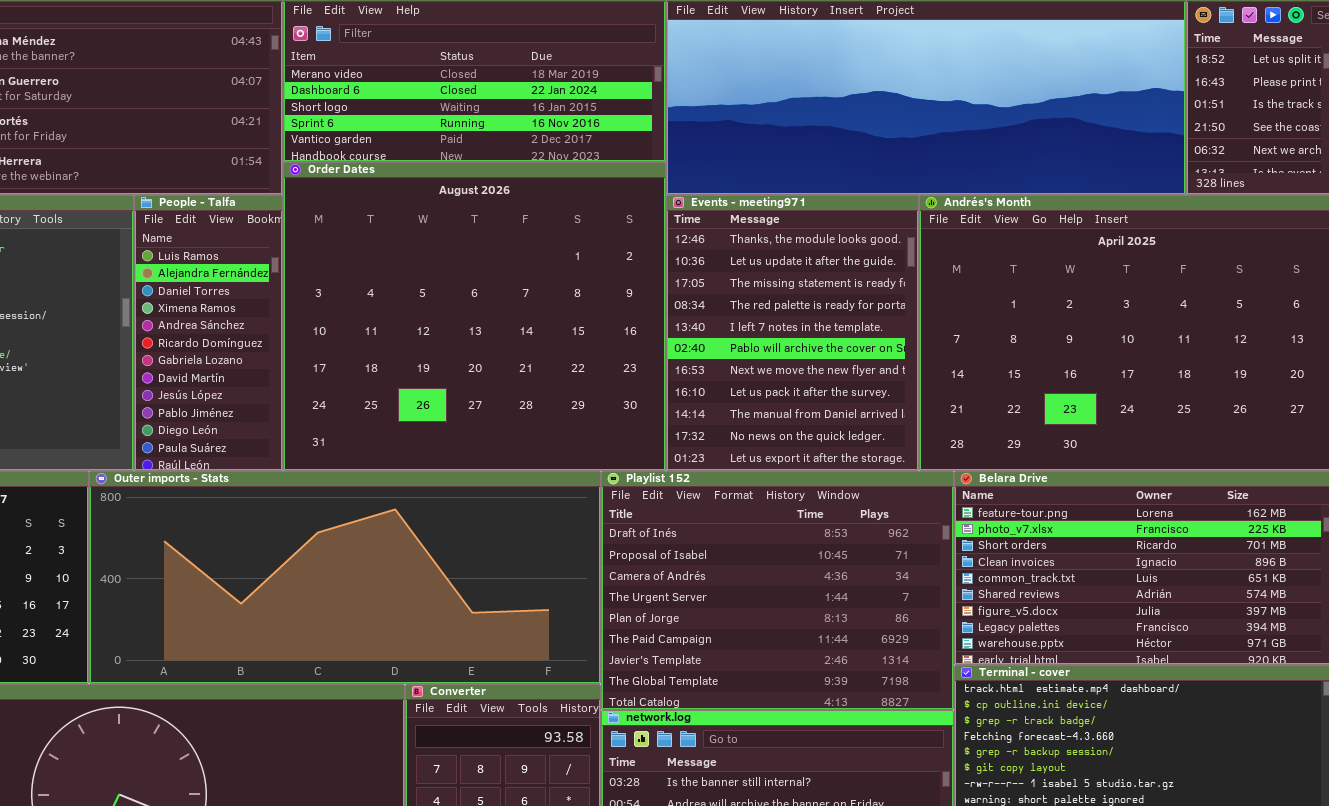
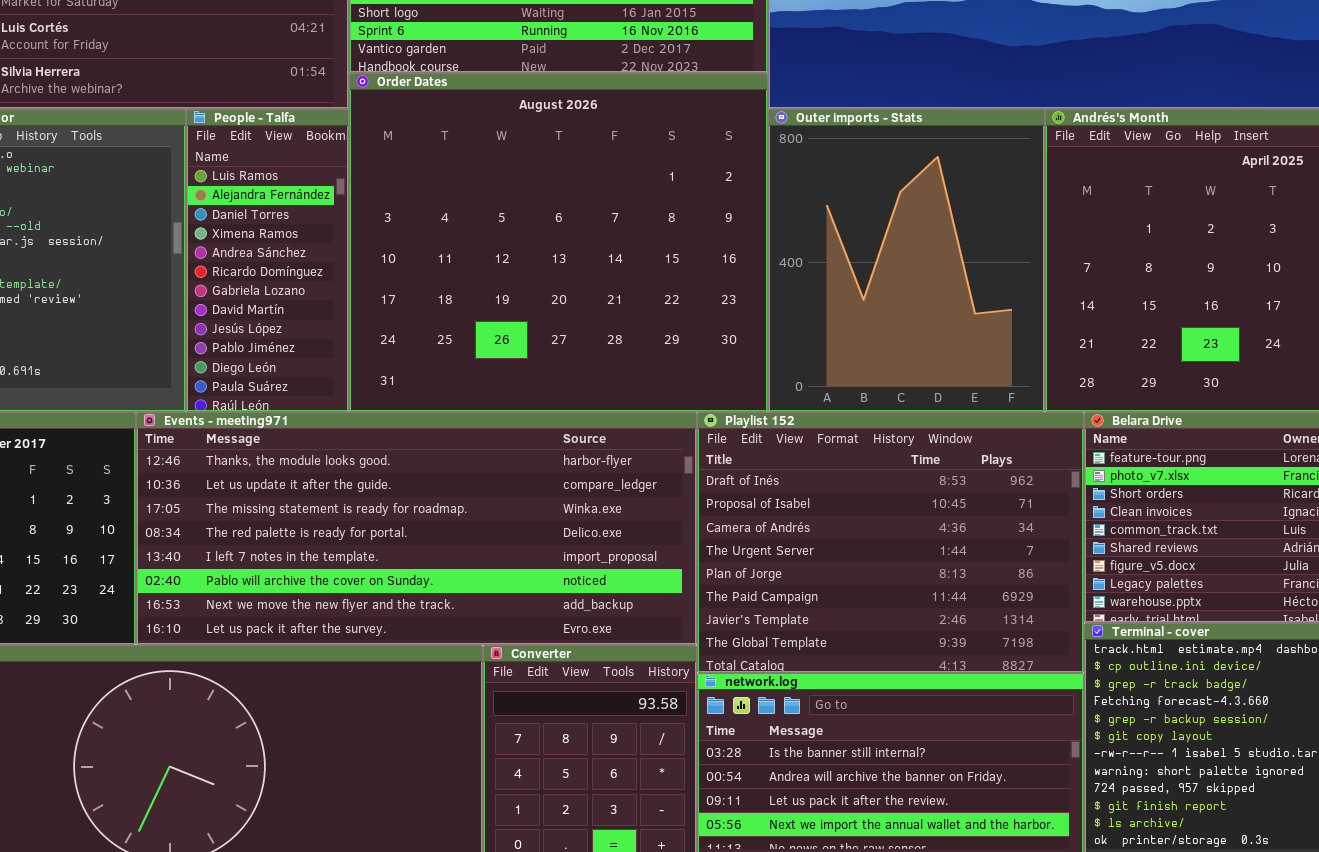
Events - meeting971: [666,195,919,471] -> [136,412,697,645], moved, resized
Outer imports - Stats: [89,471,601,684] -> [768,109,1045,412], moved, resized

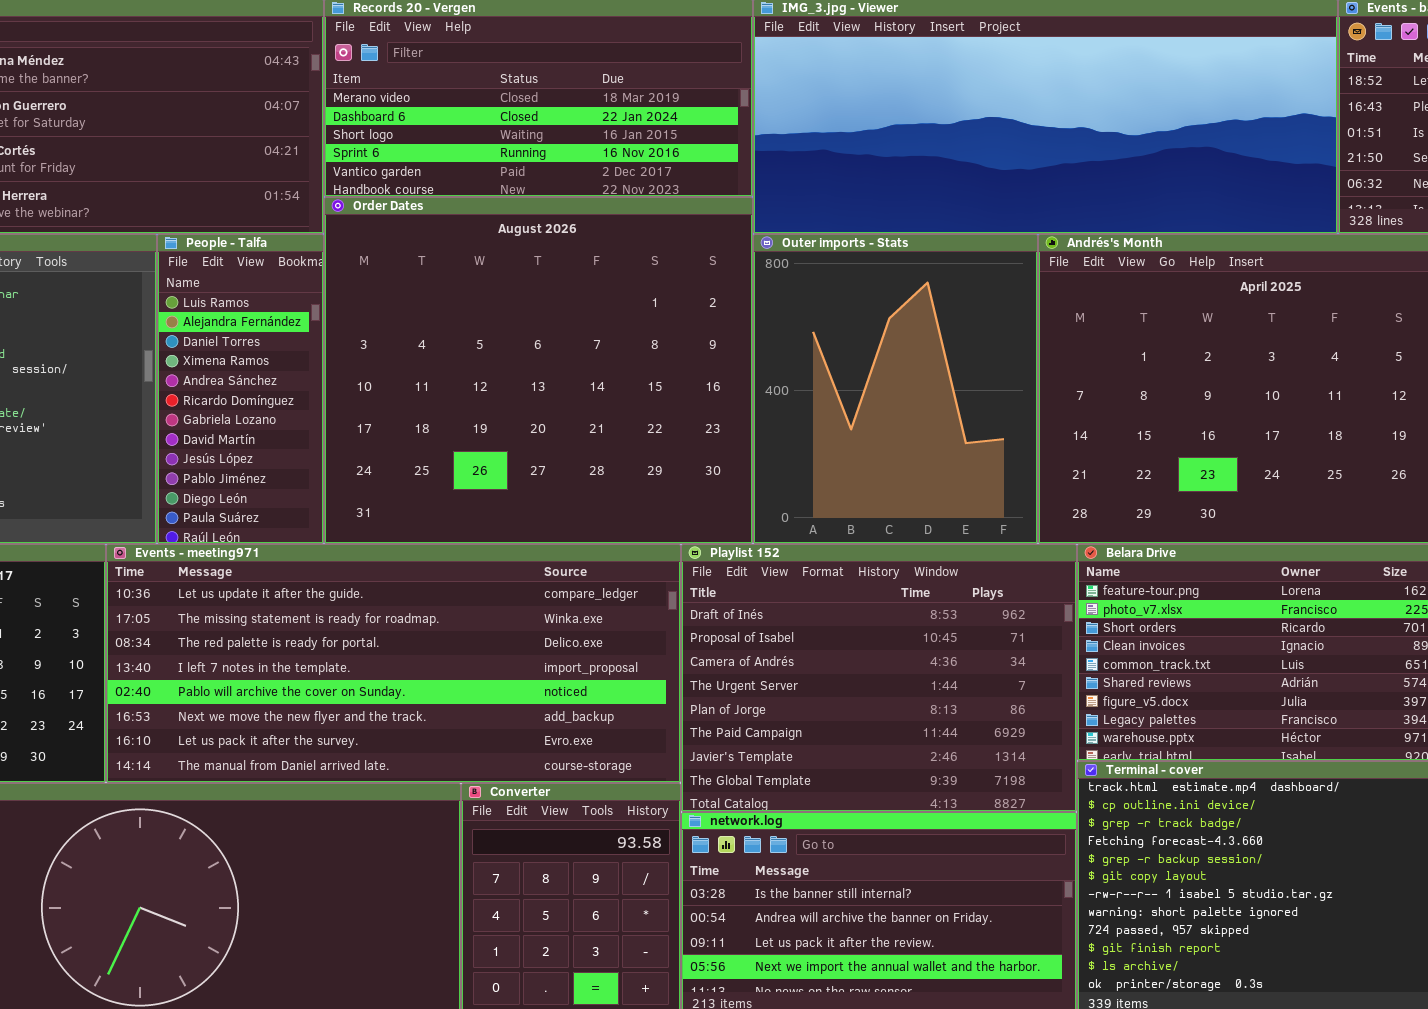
Events - meeting971: [136,412,697,645] -> [106,544,681,783], scrolled down 1 row

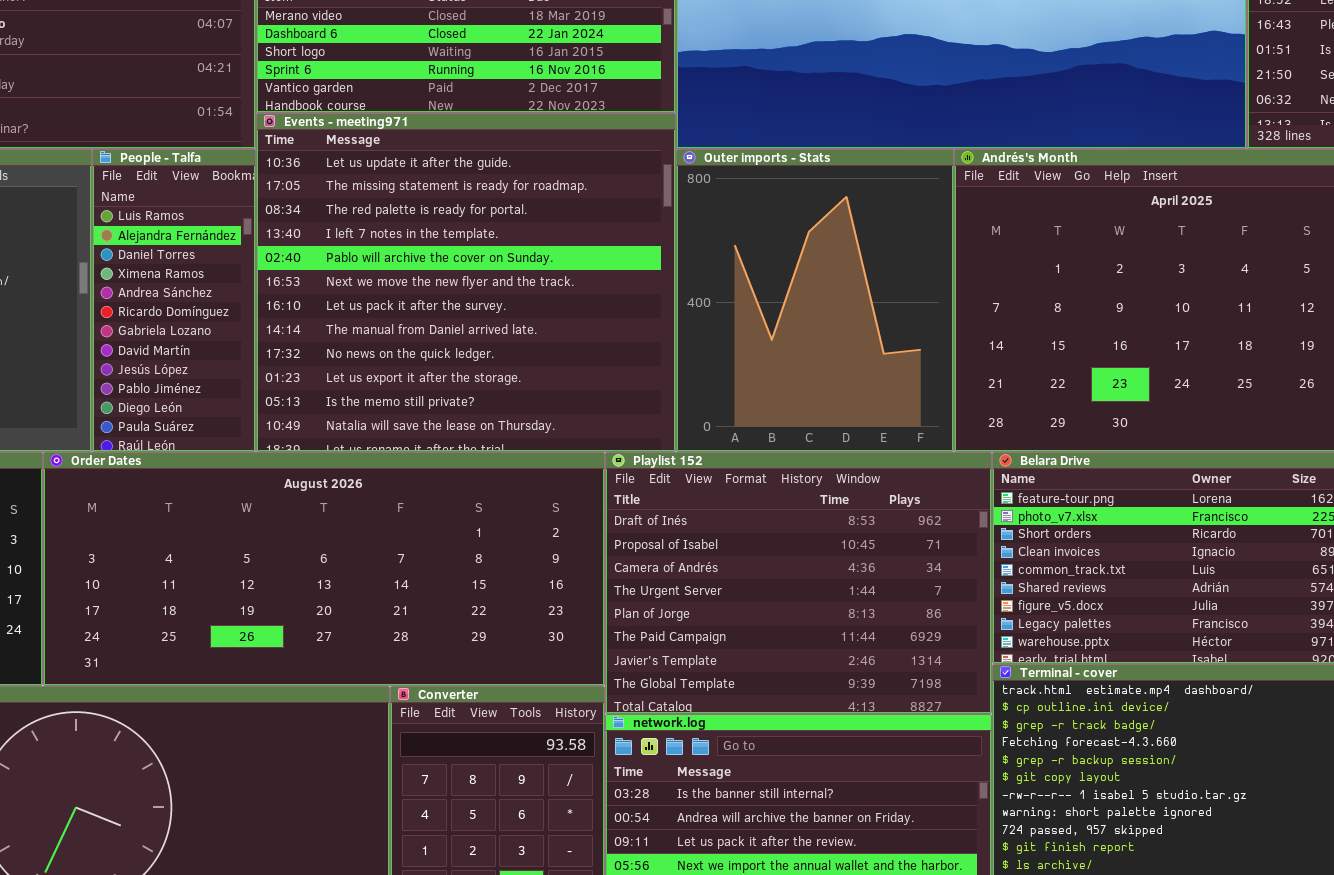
Order Dates: [324,197,753,544] -> [43,452,605,686], moved, resized
Events - meeting971: [106,544,681,783] -> [256,113,676,452], moved, resized

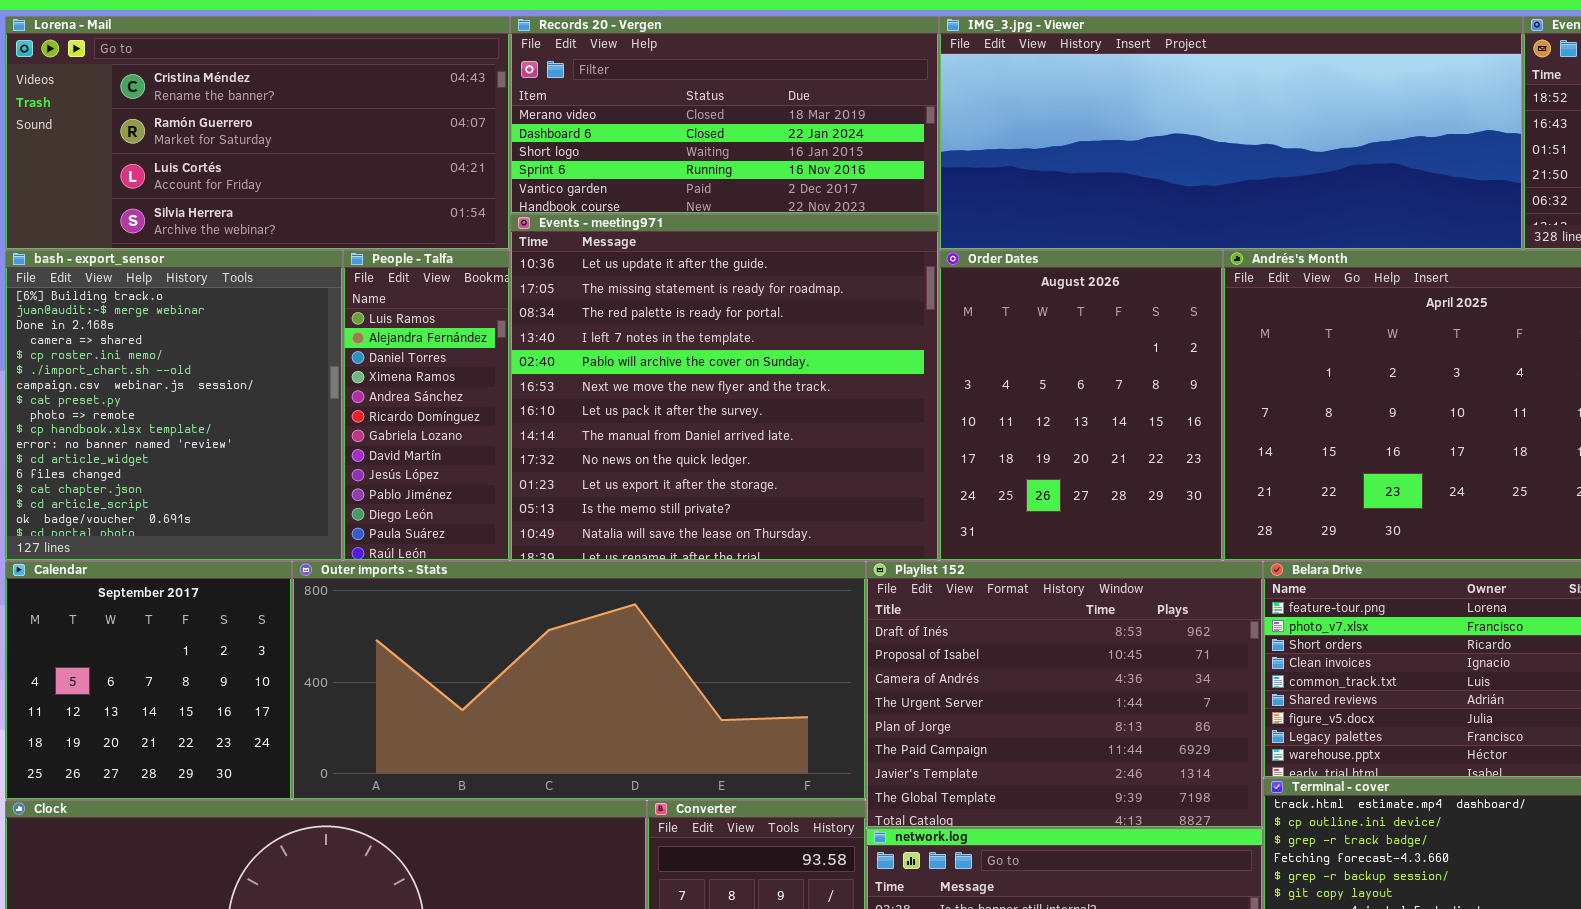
Outer imports - Stats: [676,149,954,452] -> [292,561,866,800], moved, resized
Order Dates: [43,452,605,686] -> [939,250,1223,561], moved, resized

